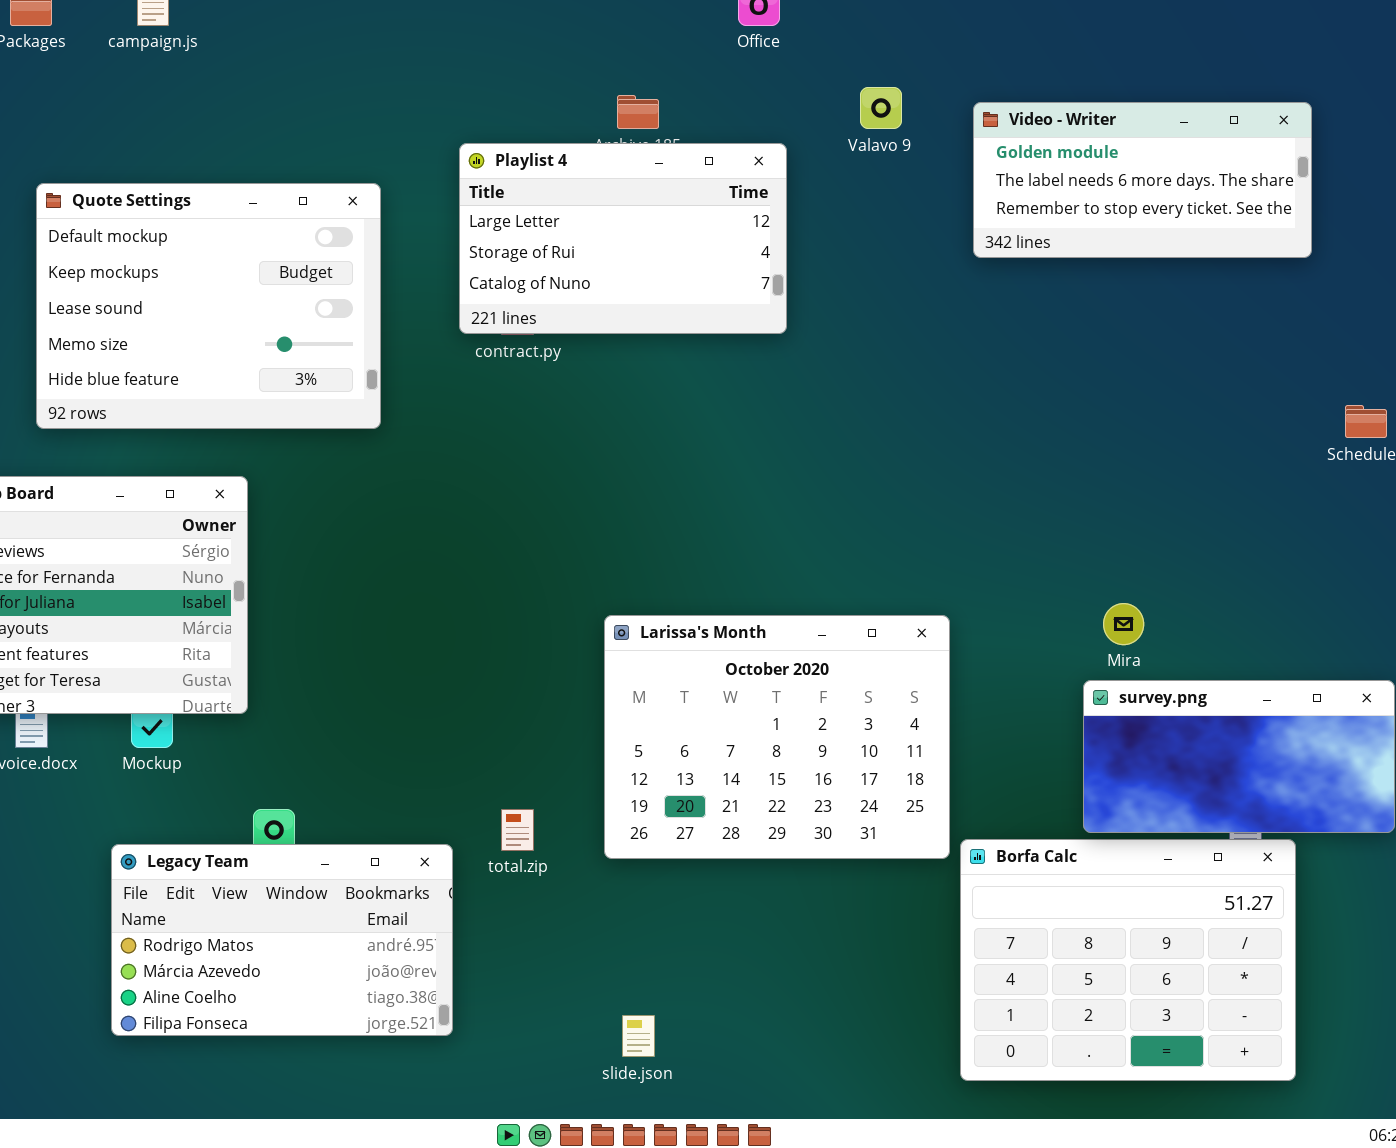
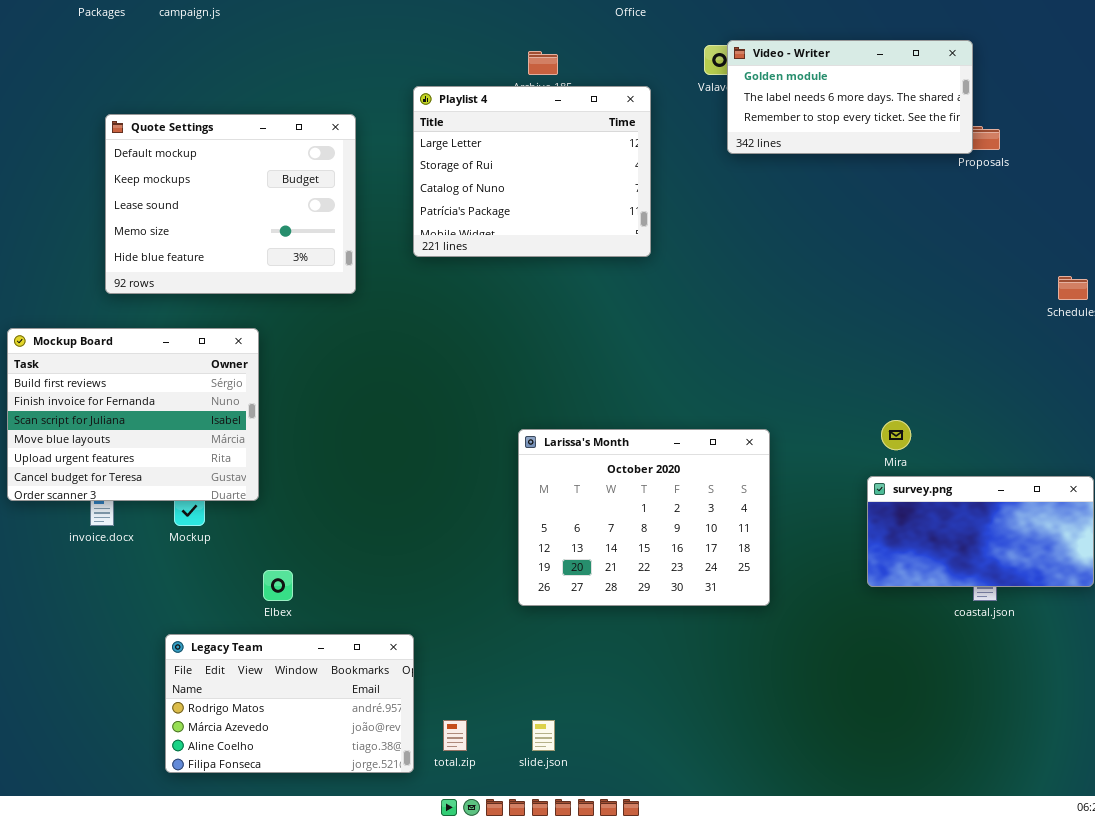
Video - Writer: [973,102,1312,258] -> [727,40,973,154], moved
Playlist 4: [459,143,787,334] -> [413,86,651,257], resized
total.zip: [501,809,534,851] -> [443,720,467,751], moved
Borfa Calc: [960,839,1296,1081] -> none, closed
Legacy Team: [111,844,453,1036] -> [165,634,414,773], moved

